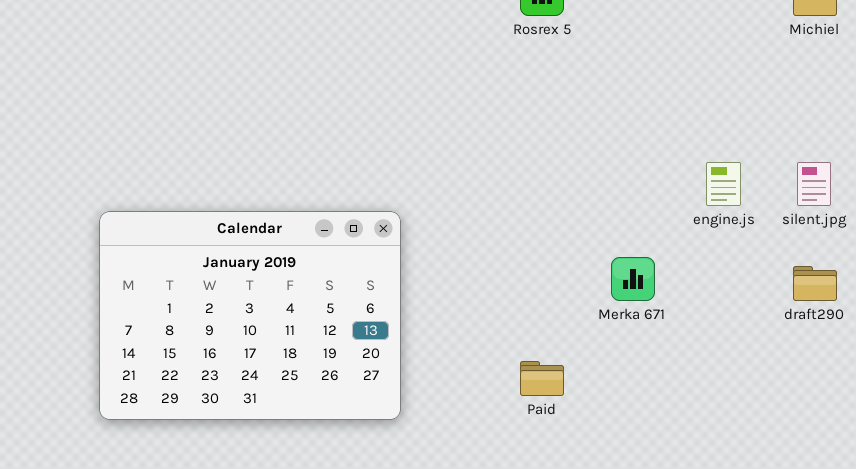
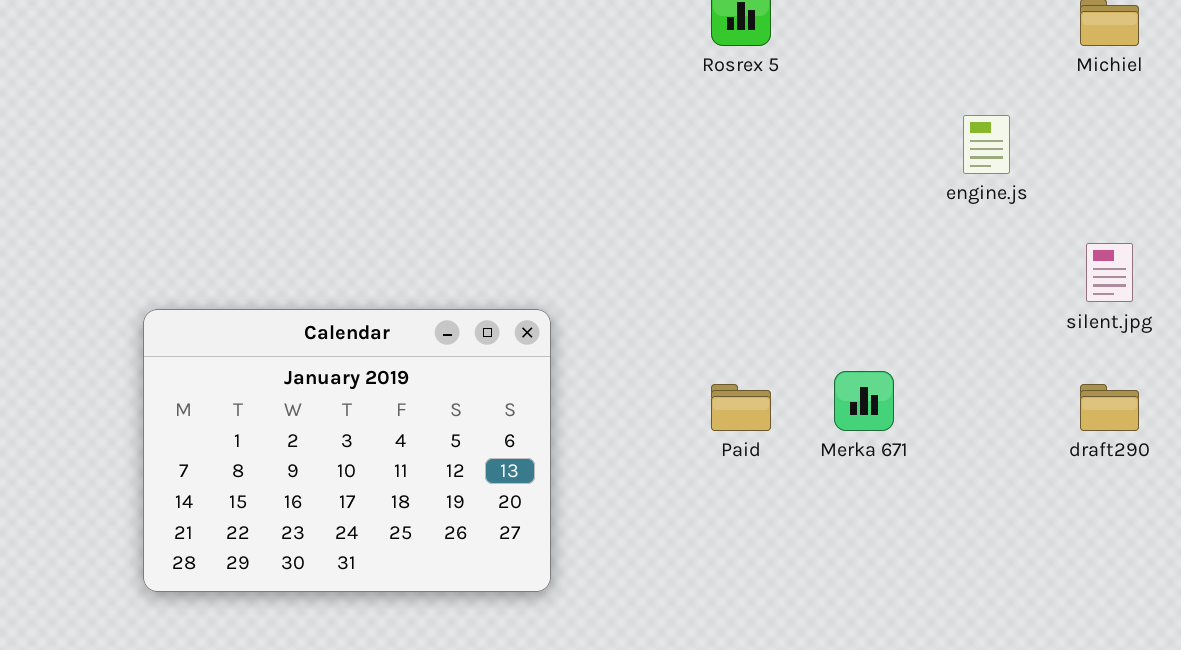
engine.js: [706,162,741,206] -> [963,115,1010,174], moved
Paid: [520,361,564,396] -> [711,384,771,431], moved

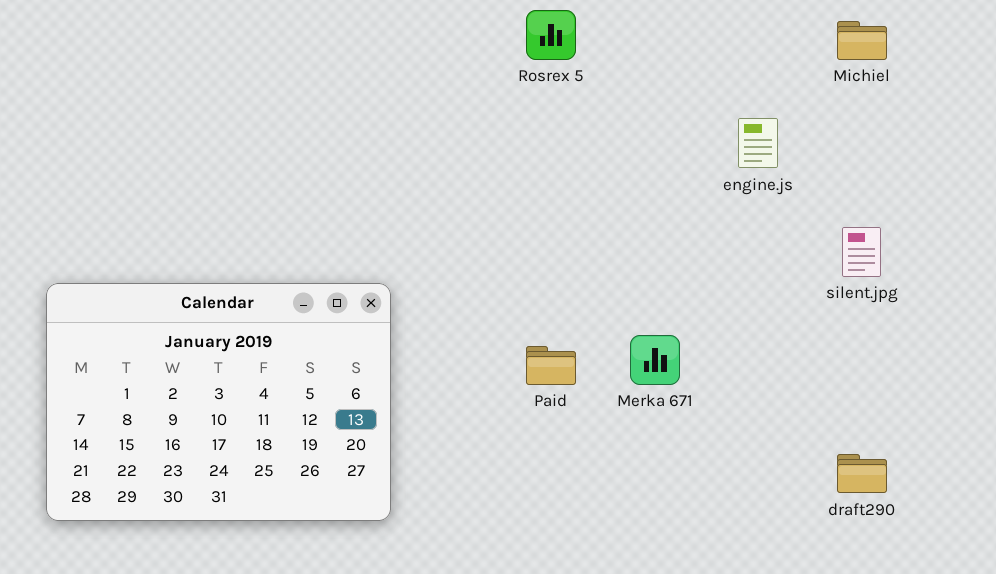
draft290: [1080,384,1139,431] -> [837,454,887,493], moved

